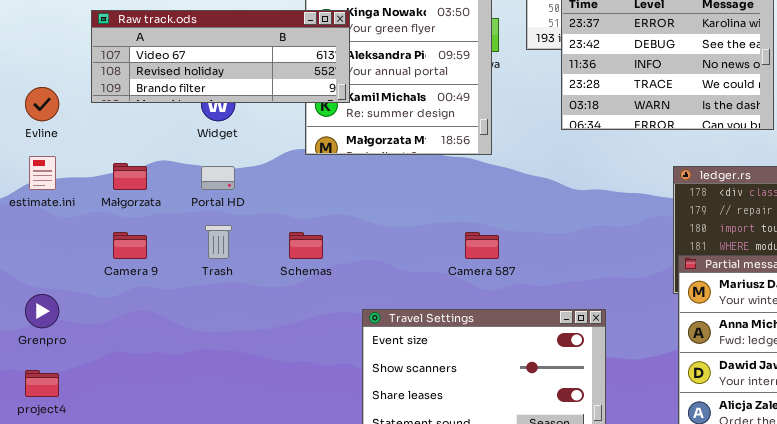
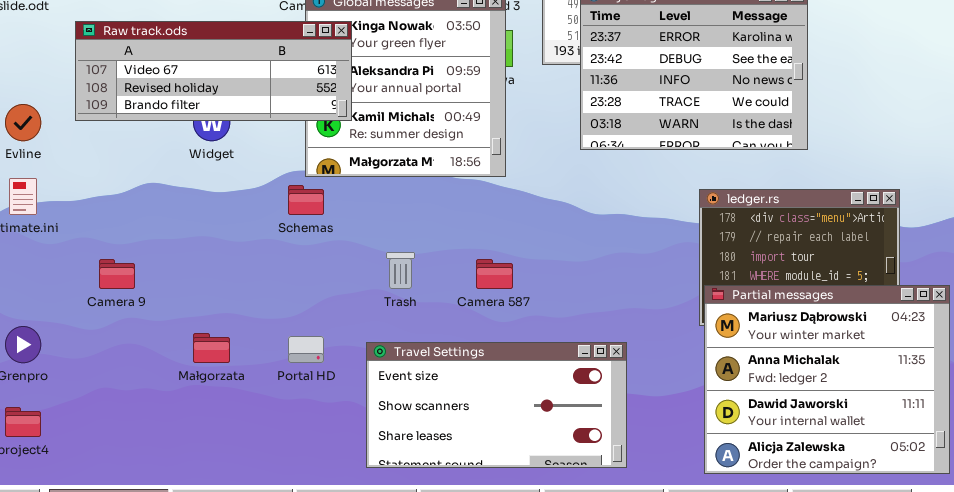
Małgorzata: [113,163,147,190] -> [193,333,230,363], moved
Portal HD: [201,166,235,190] -> [288,336,324,363], moved
Trash: [205,225,232,259] -> [386,252,415,289], moved
Schemas: [289,232,323,259] -> [288,185,324,215], moved

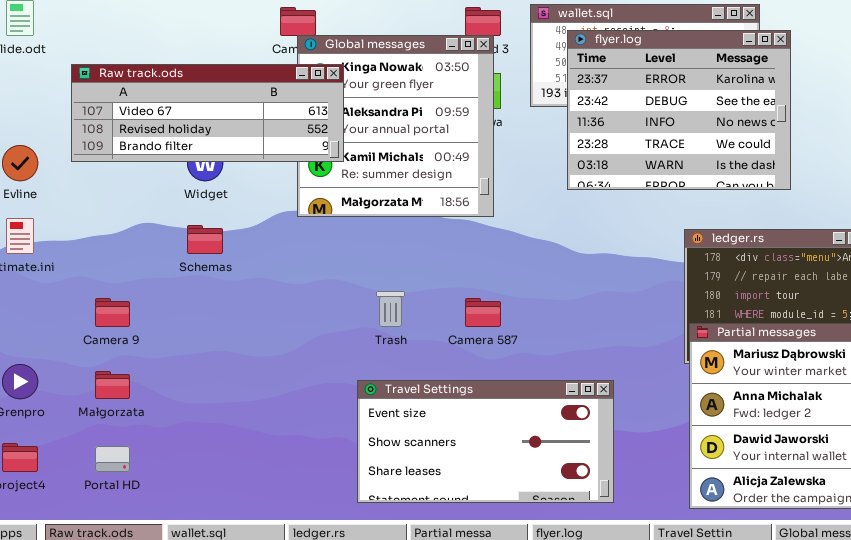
Schemas: [288,185,324,215] -> [187,225,223,254], moved
Małgorzata: [193,333,230,363] -> [95,371,130,399], moved
Portal HD: [288,336,324,363] -> [95,446,130,472], moved

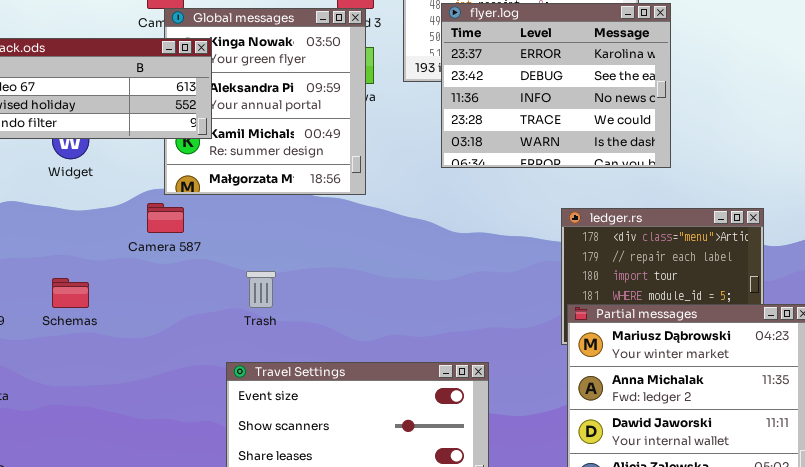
Schemas: [187,225,223,254] -> [52,278,89,308], moved
Camera 587: [465,298,501,327] -> [147,203,184,233], moved

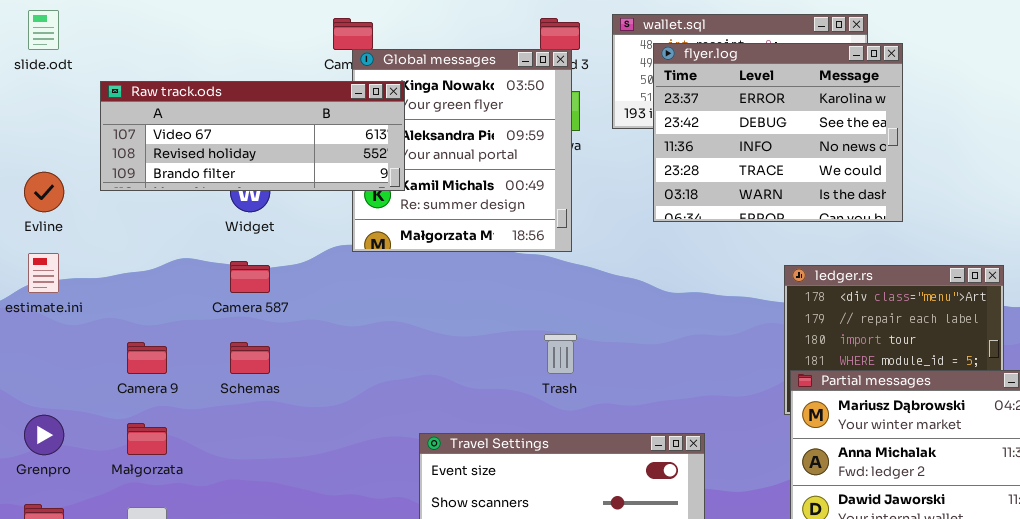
Camera 587: [147,203,184,233] -> [230,261,270,293], moved
Trash: [246,271,276,308] -> [544,334,577,374], moved

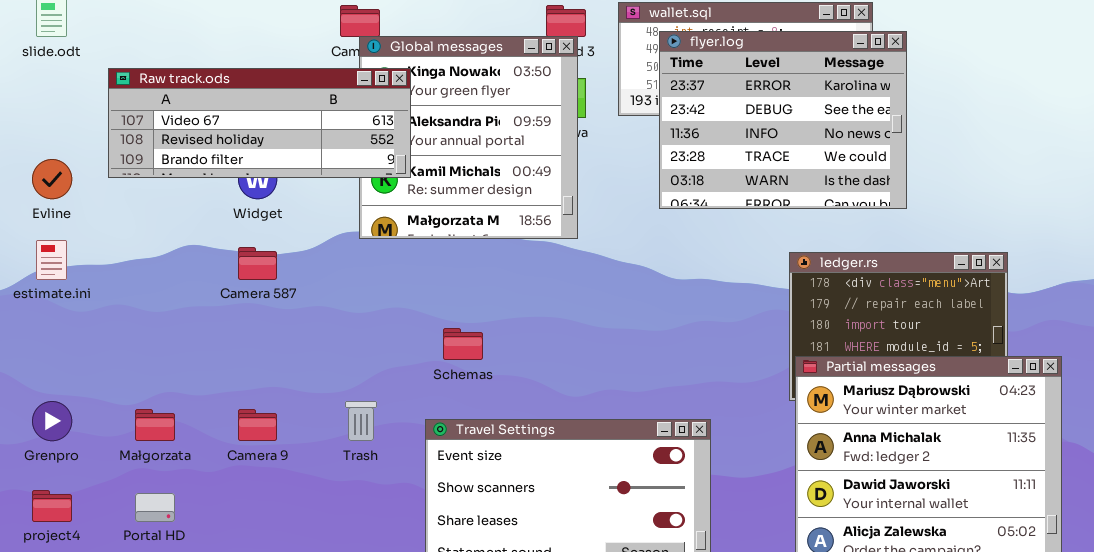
Trash: [544,334,577,374] -> [345,401,377,441], moved
Camera 9: [127,342,167,374] -> [238,409,277,441], moved
Schemas: [230,342,270,374] -> [443,328,483,360], moved

